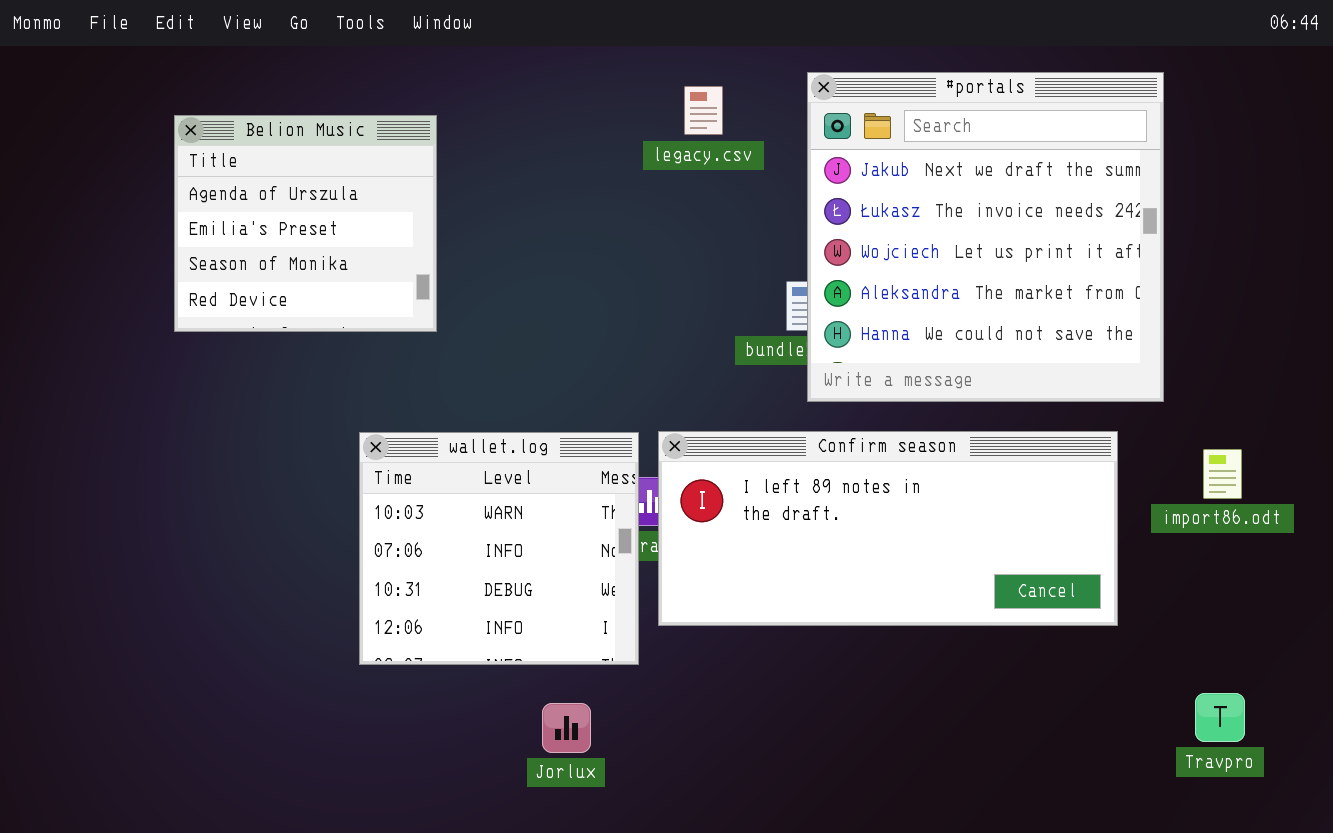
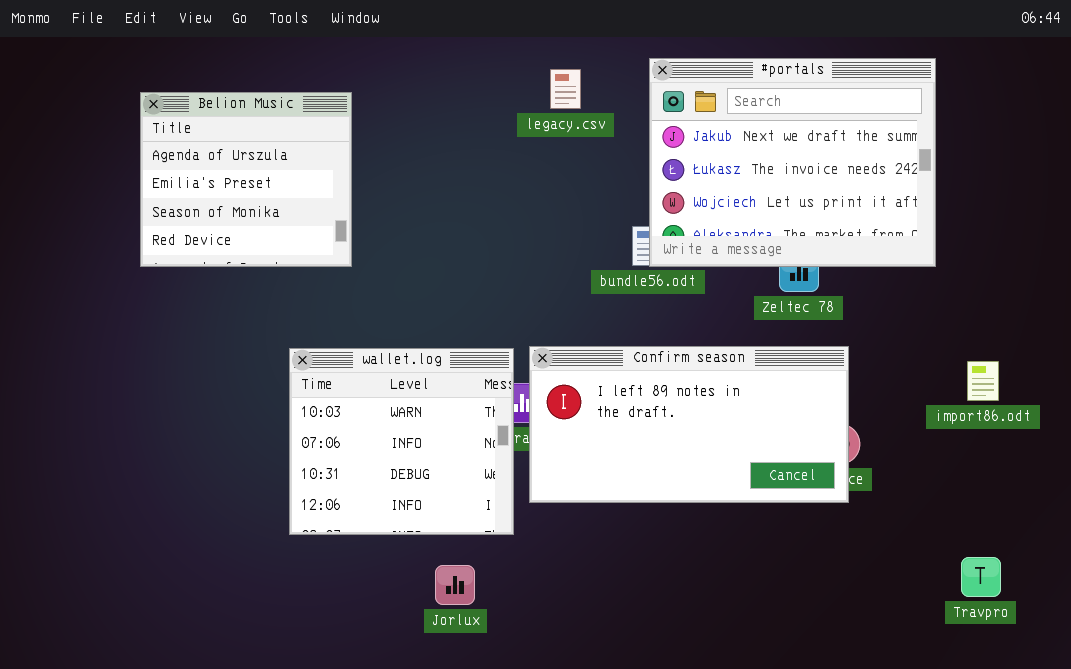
#portals: [807,72,1164,402] -> [649,58,936,267], resized
Confirm season: [658,431,1118,626] -> [529,346,849,503], resized

